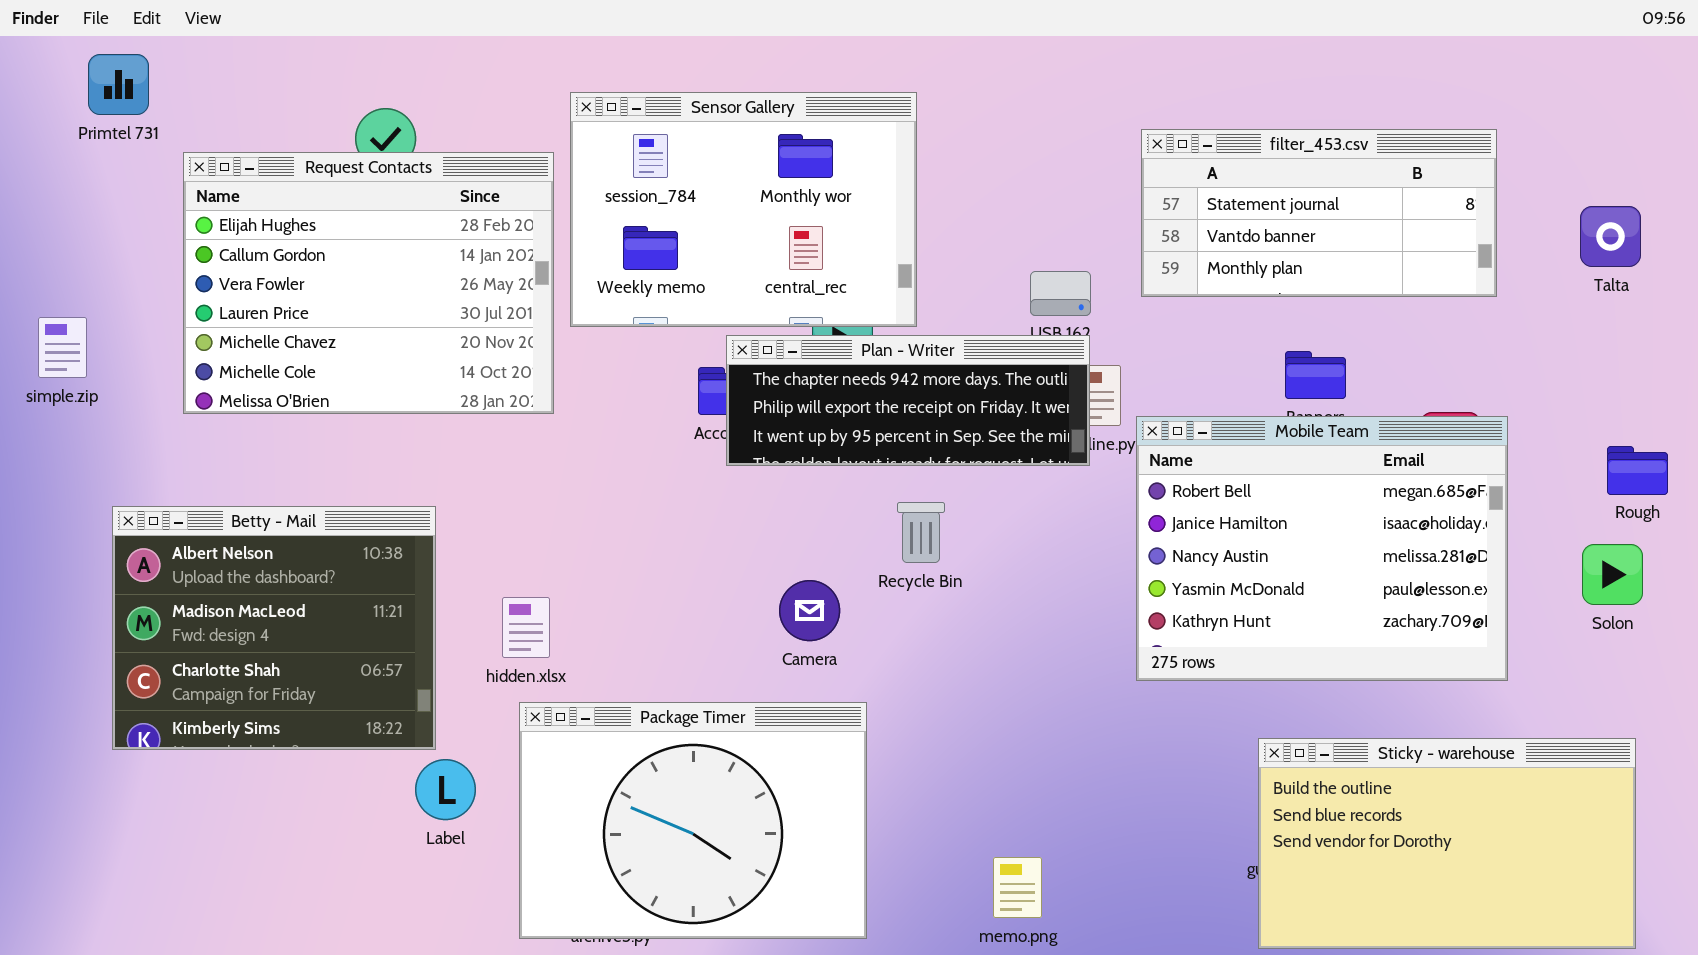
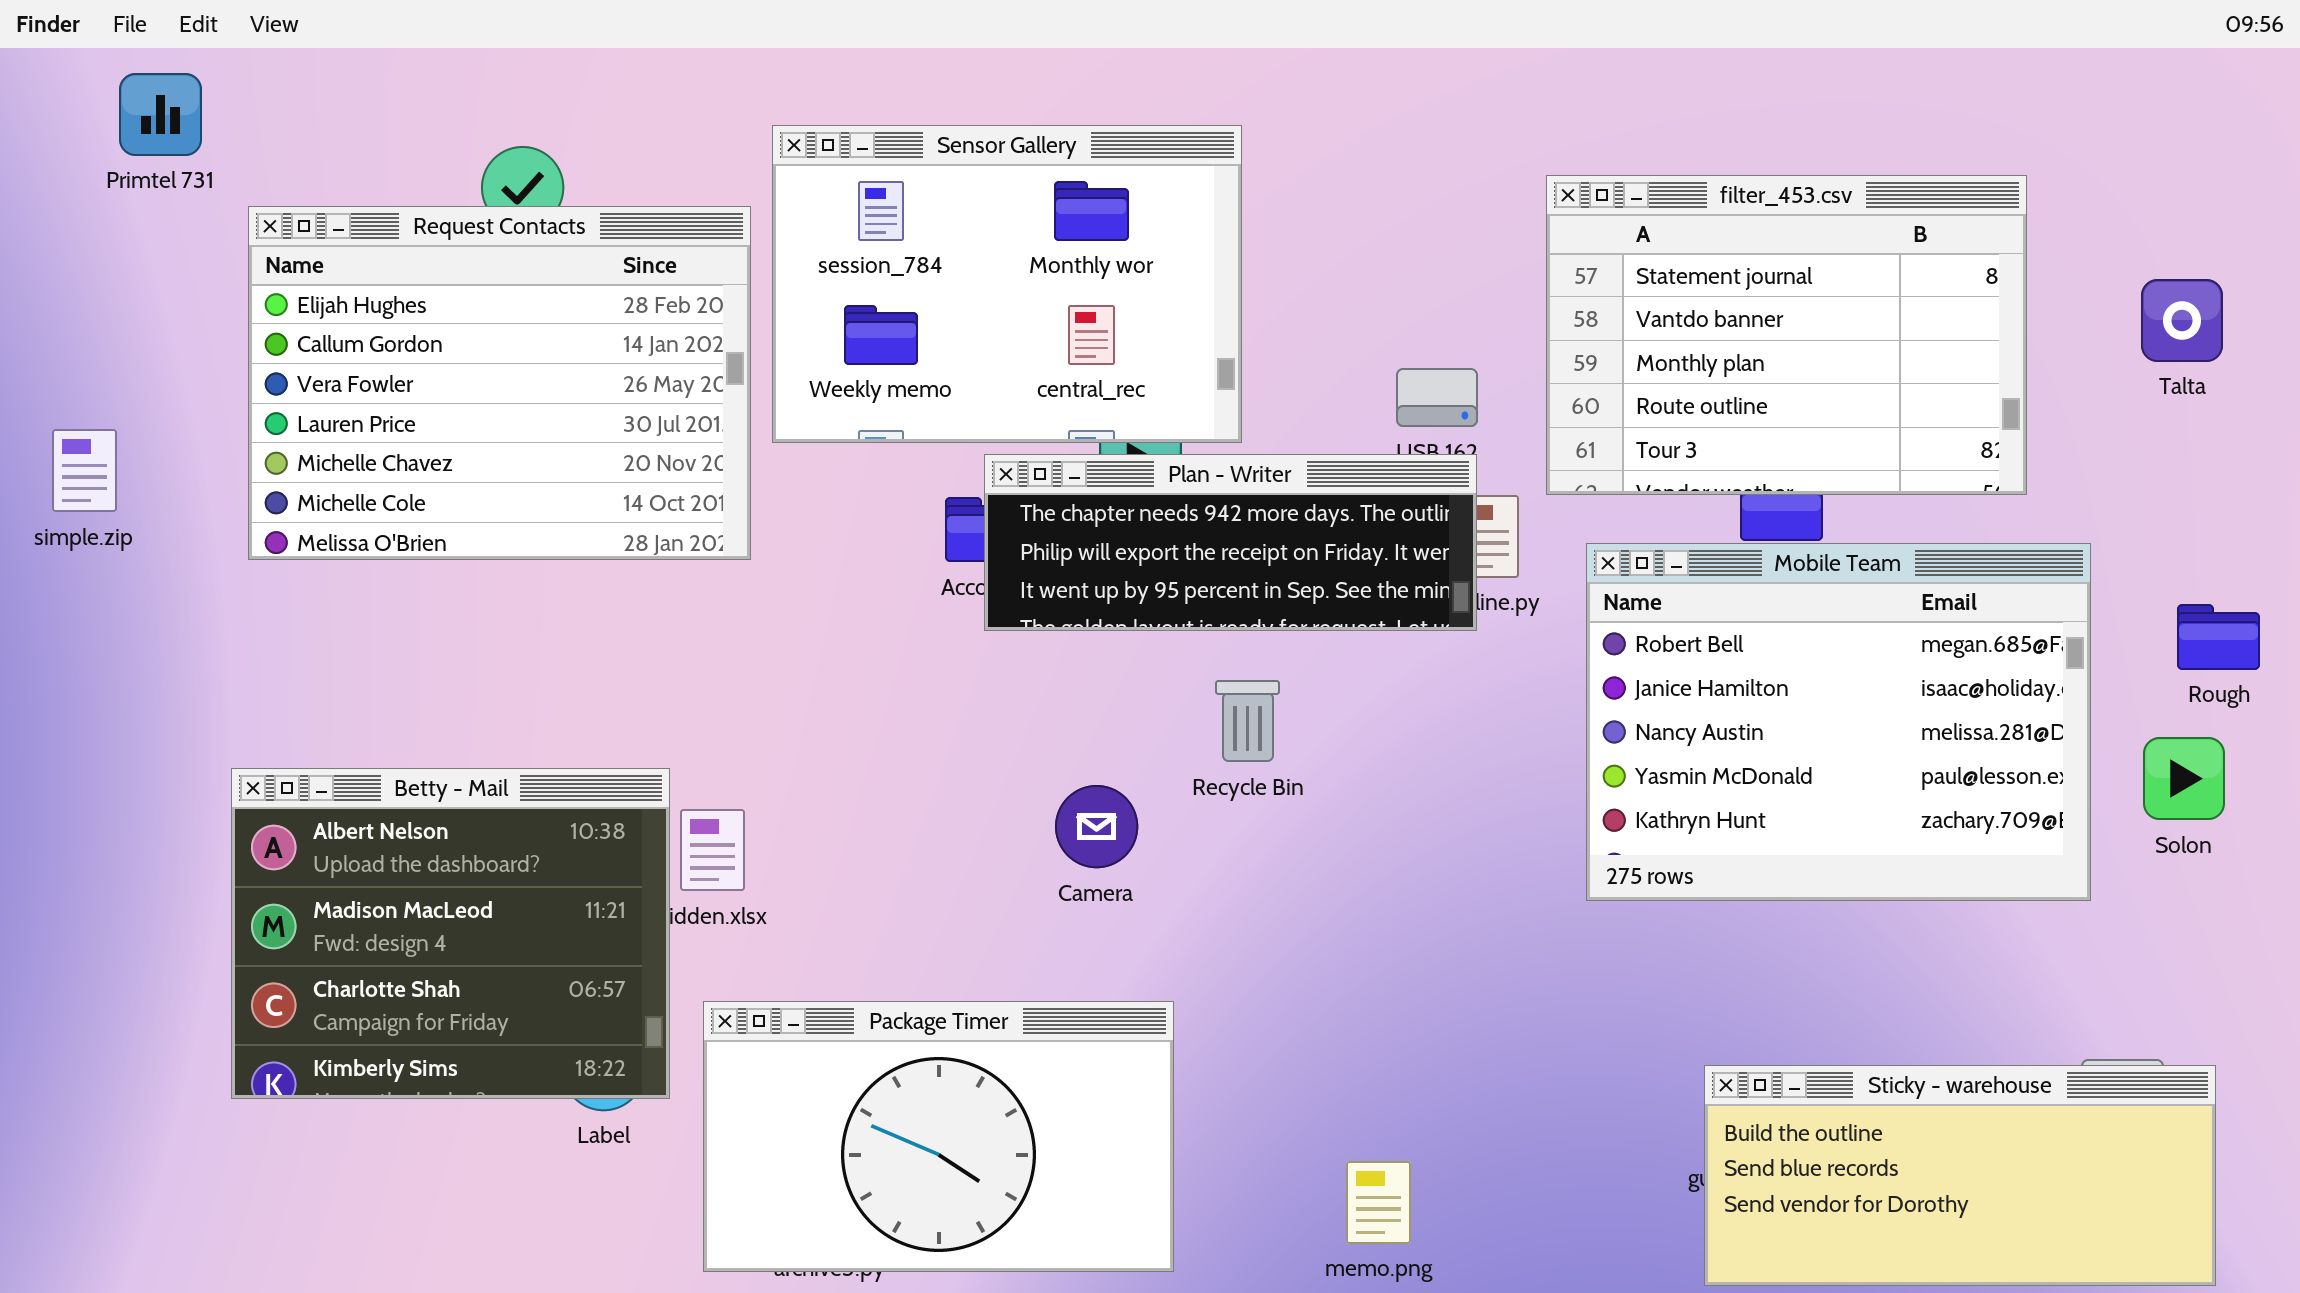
filter_453.csv: [1141,129,1497,297] -> [1546,175,2027,495], resized
Mobile Team: [1136,416,1508,681] -> [1586,543,2091,901], moved
Betty - Mail: [112,506,436,750] -> [231,768,670,1099], moved
Package Timer: [519,702,867,939] -> [703,1001,1174,1272], resized
Sticky - warehouse: [1258,738,1636,949] -> [1704,1065,2216,1286], resized

